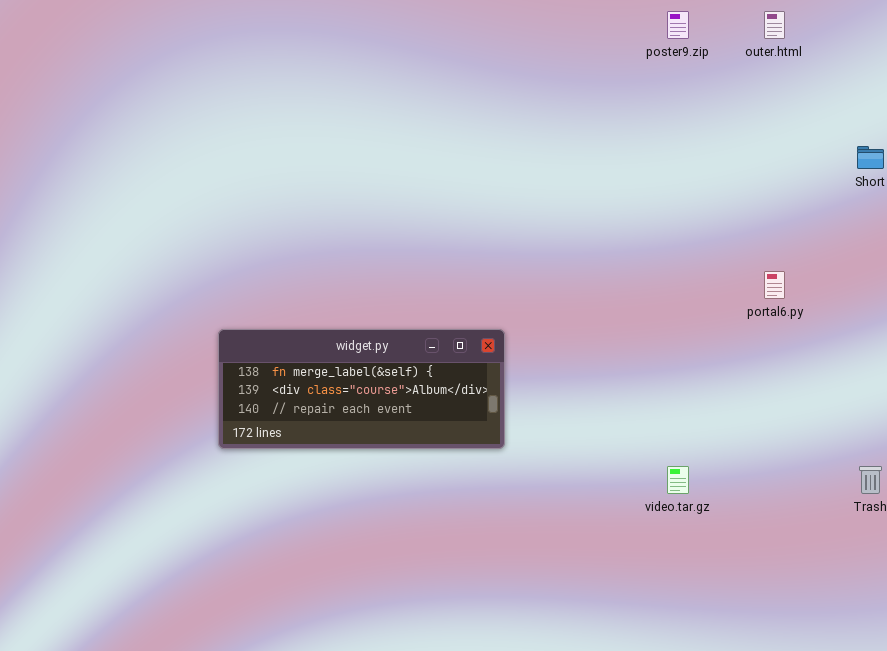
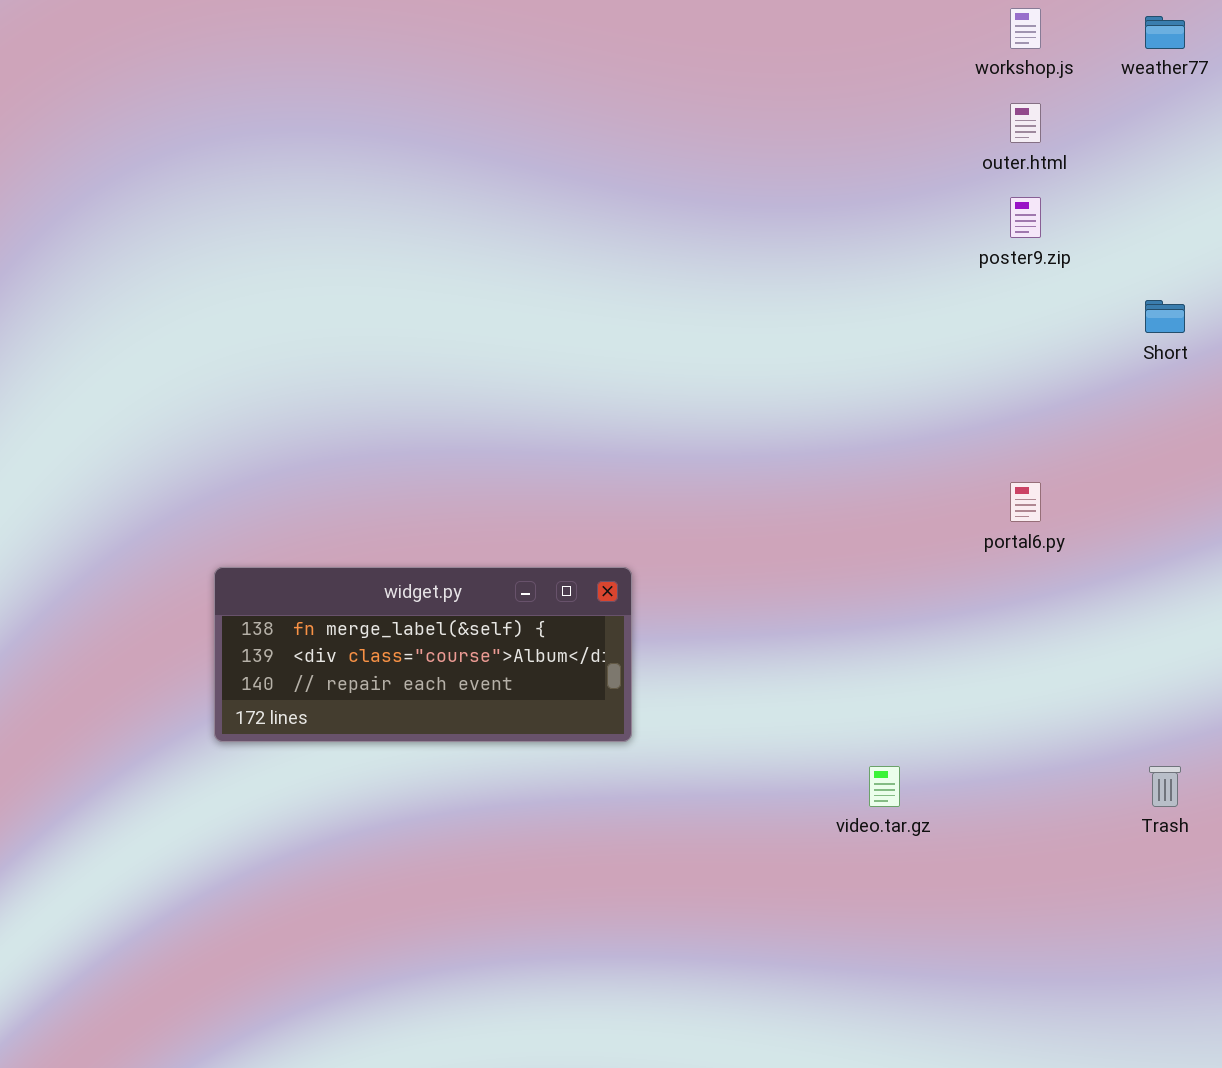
poster9.zip: [667,11,689,39] -> [1010,197,1041,238], moved

